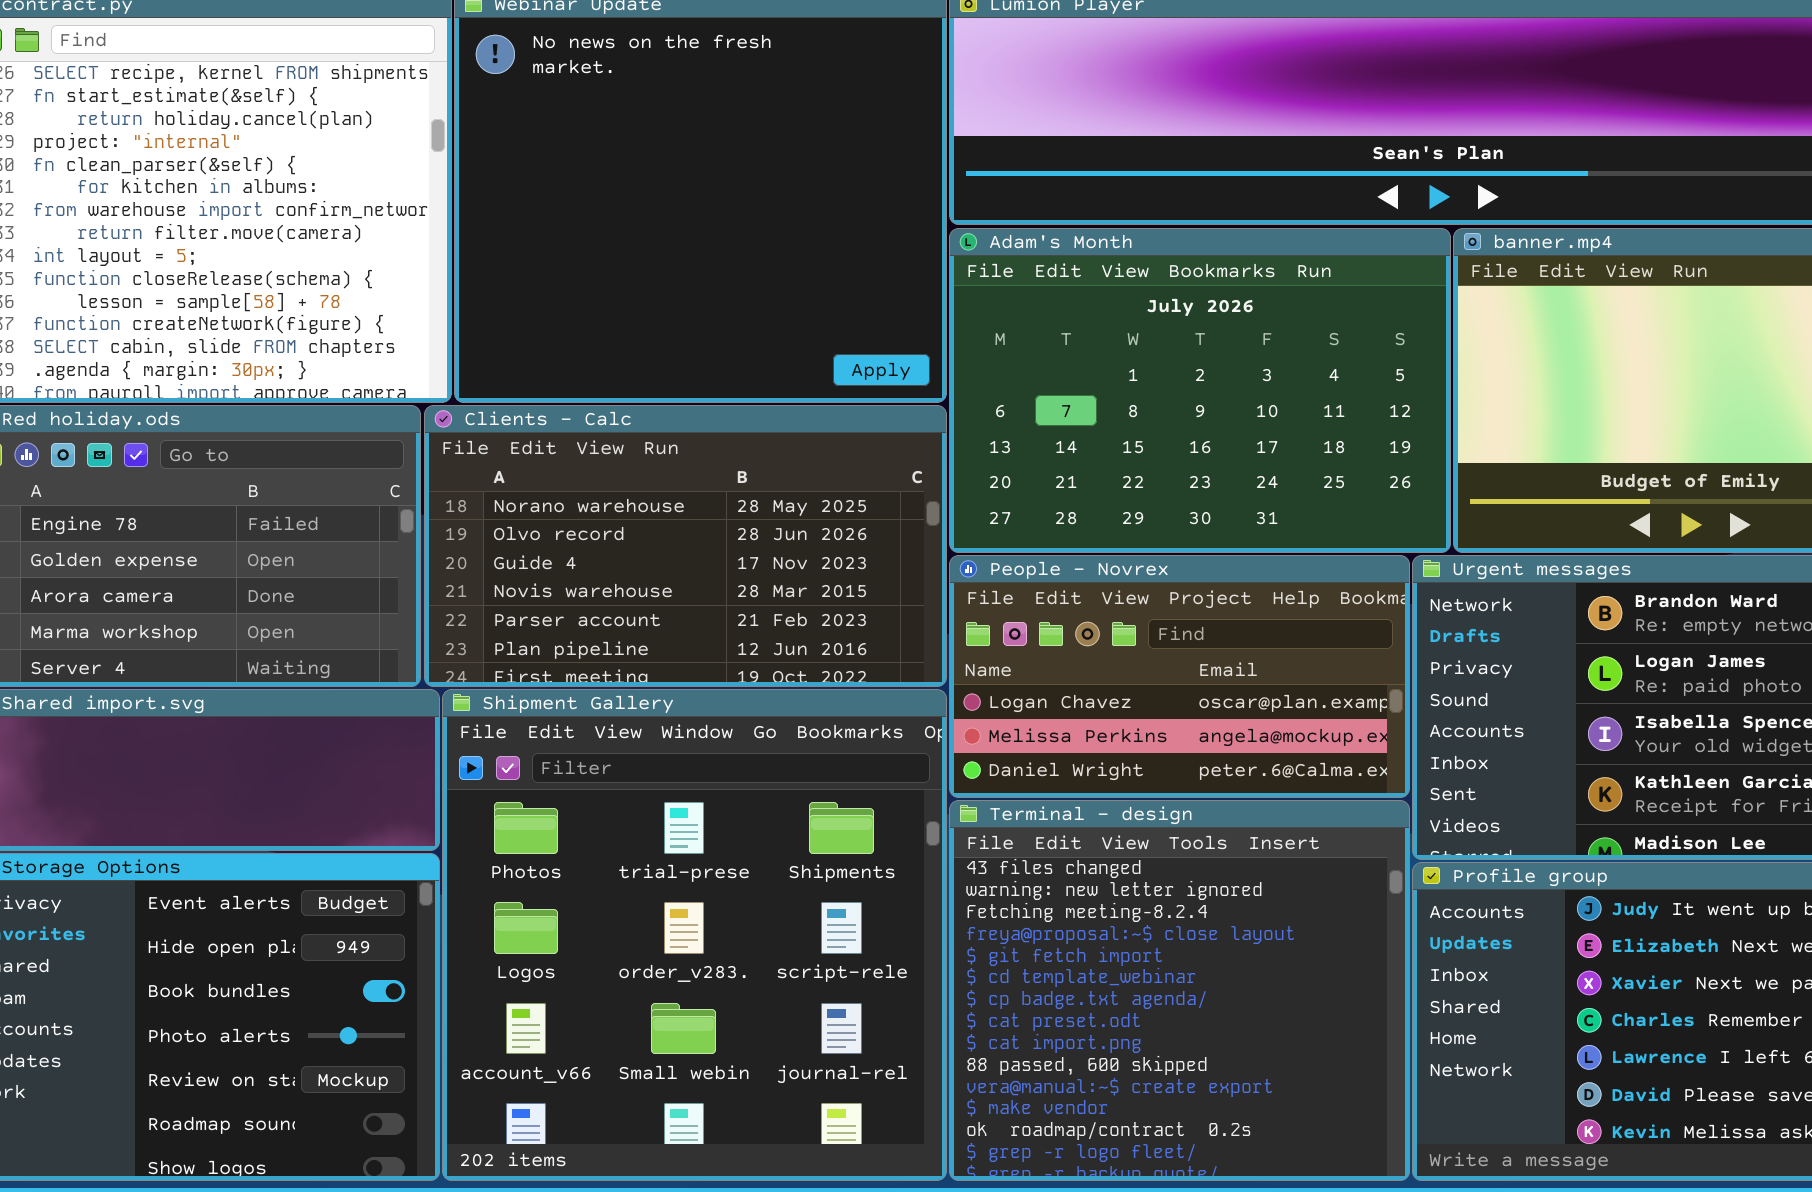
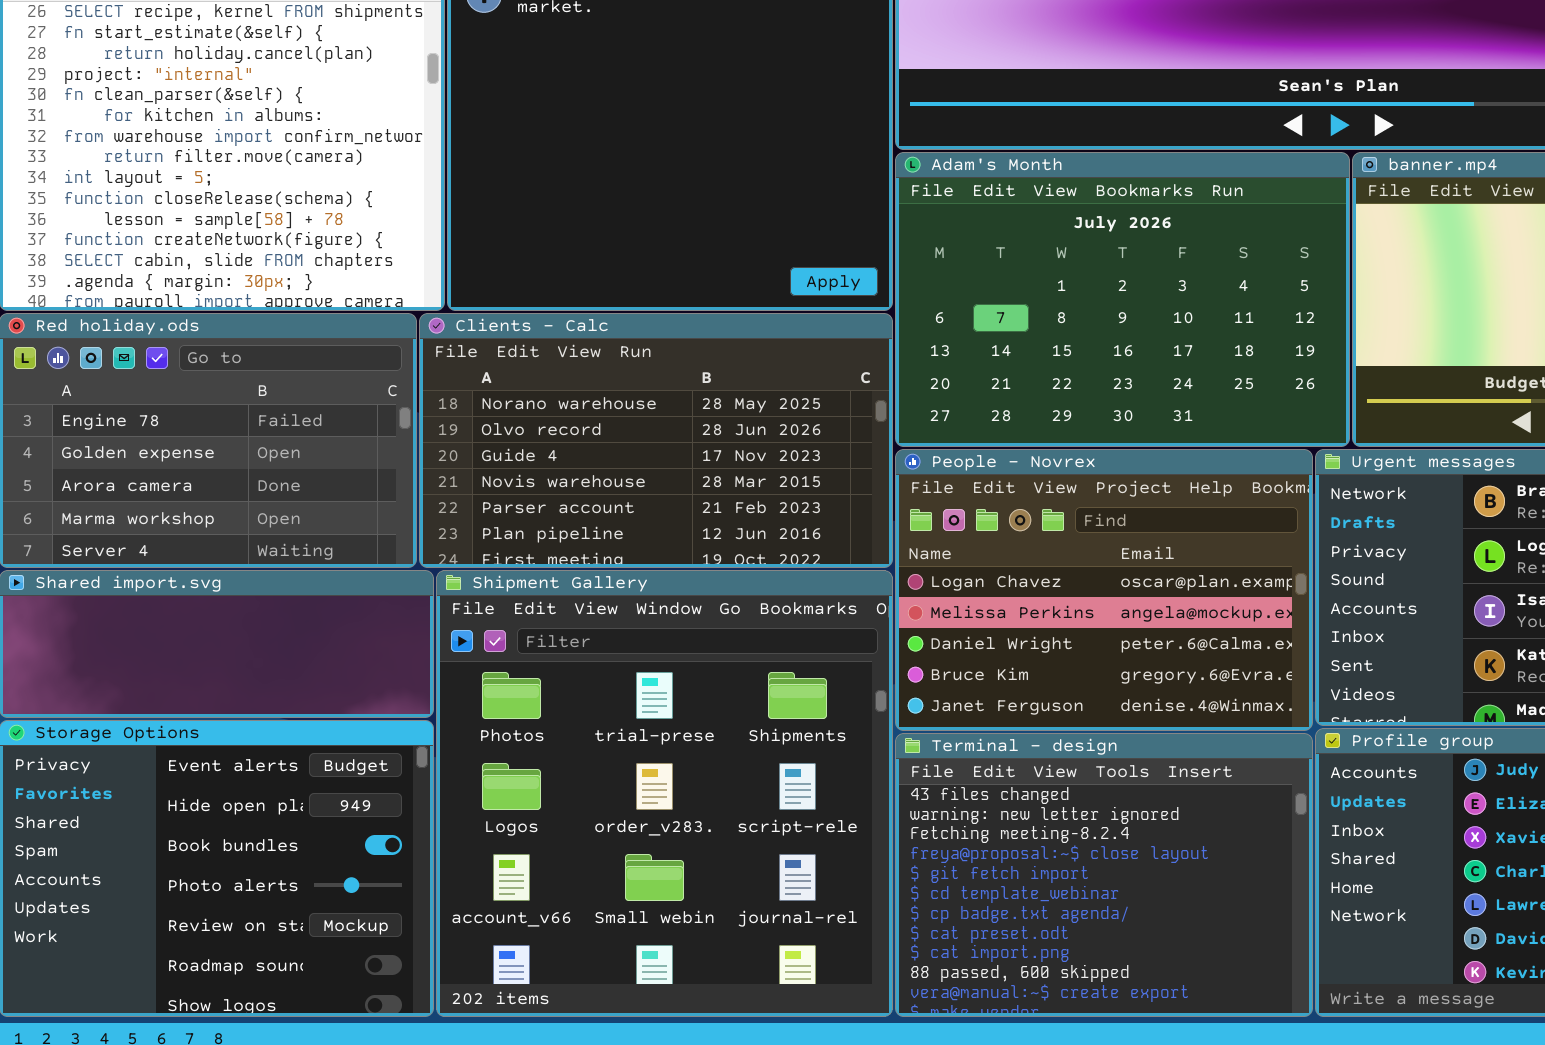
People - Novrex: [949,555,1410,798] -> [895,449,1313,731], resized
Terminal - design: [949,800,1410,1181] -> [895,733,1313,1017], resized

